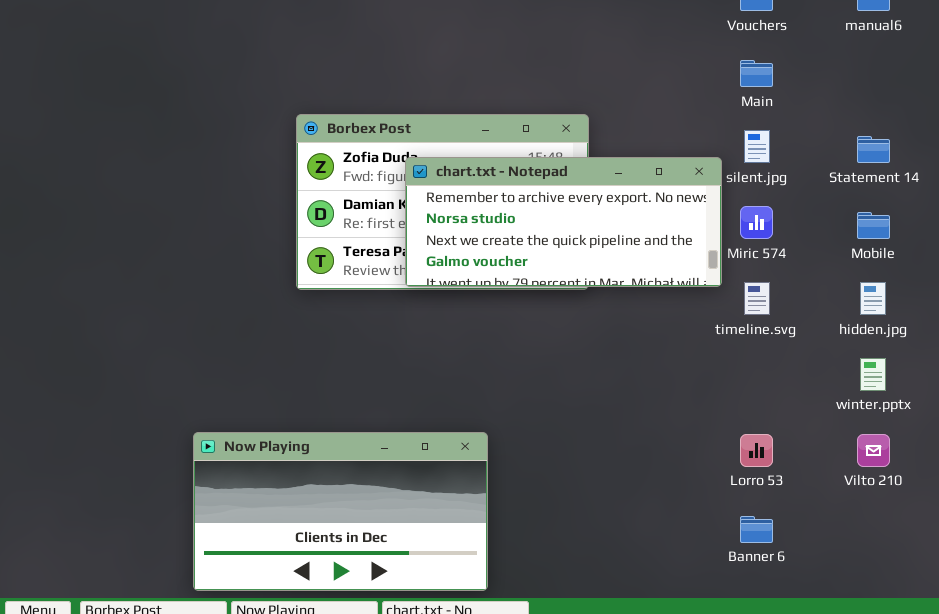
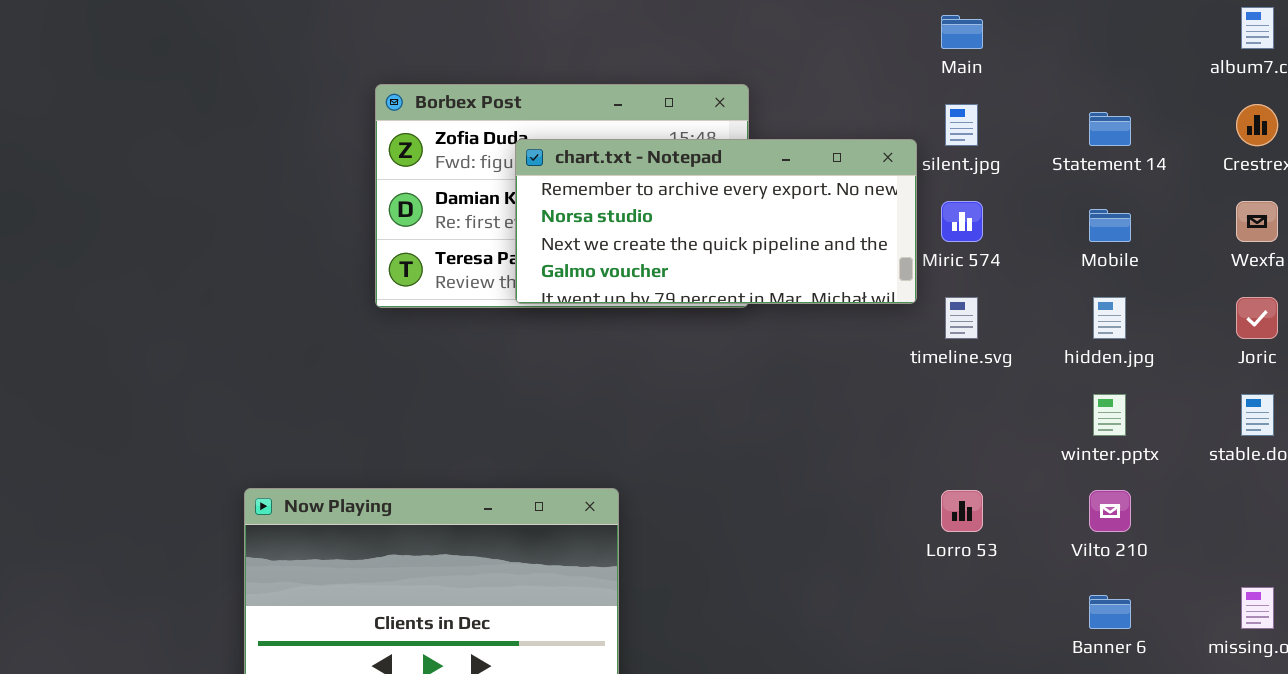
Banner 6: [740,516,773,543] -> [1089,595,1131,629], moved

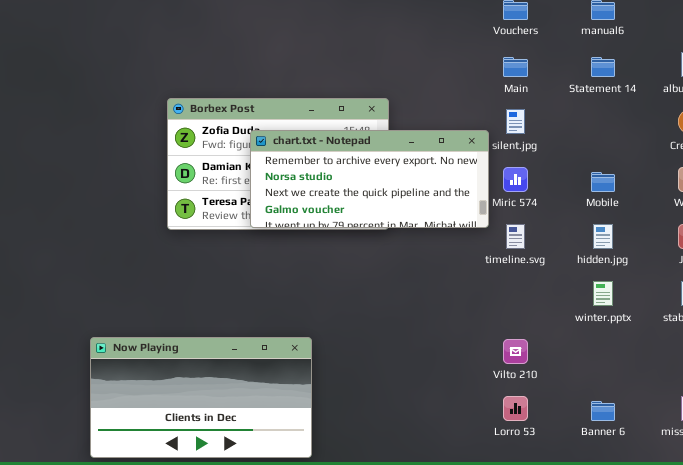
Statement 14: [1089,112,1131,146] -> [591,57,615,77], moved
Lorro 53: [941,490,983,532] -> [503,396,528,421], moved
Vilto 210: [1089,490,1131,532] -> [503,339,528,364], moved

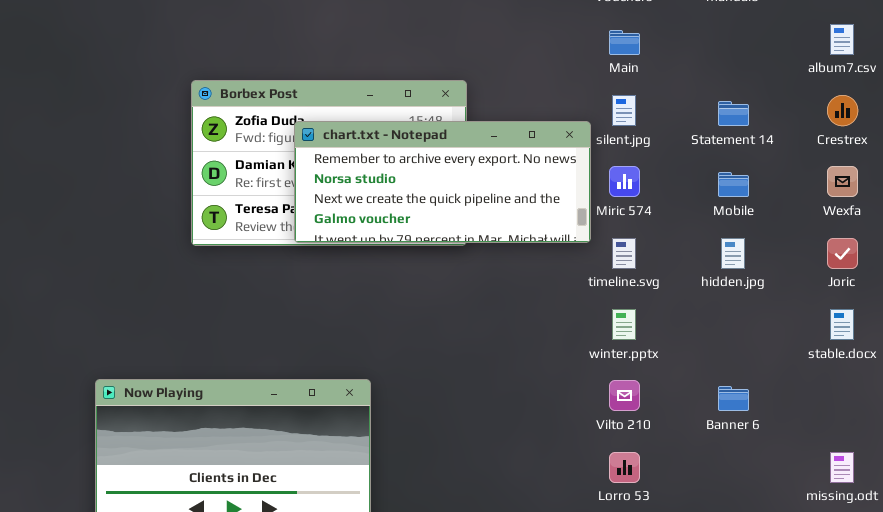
Statement 14: [591,57,615,77] -> [718,101,749,126], moved
winter.pptx: [593,281,613,306] -> [612,309,636,340], moved
Banner 6: [591,401,615,421] -> [718,386,749,411], moved

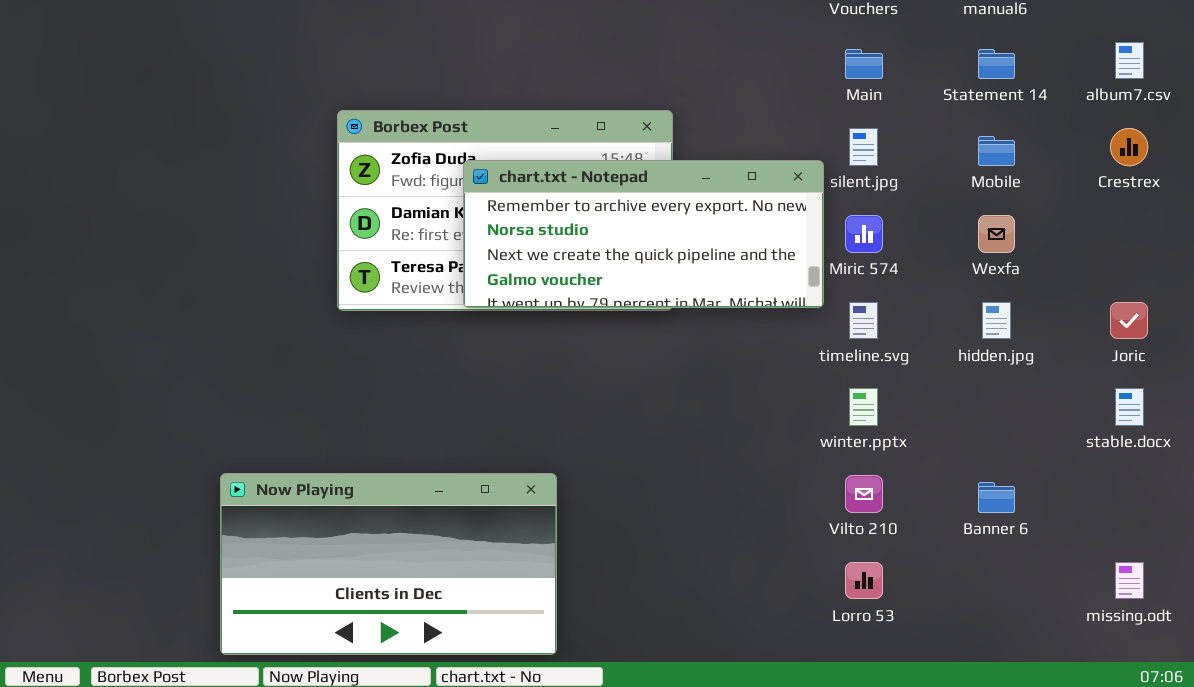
Statement 14: [718,101,749,126] -> [978,49,1015,79], moved
Wexfa: [827,166,858,197] -> [978,215,1015,253], moved
Mobile: [718,172,749,197] -> [978,136,1015,166], moved

